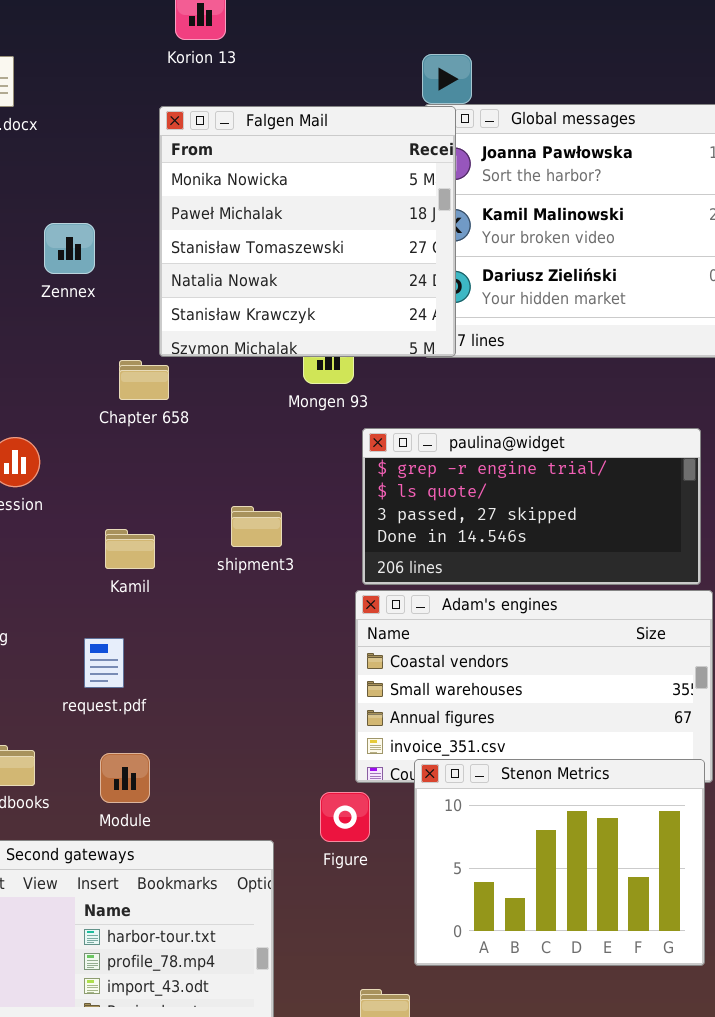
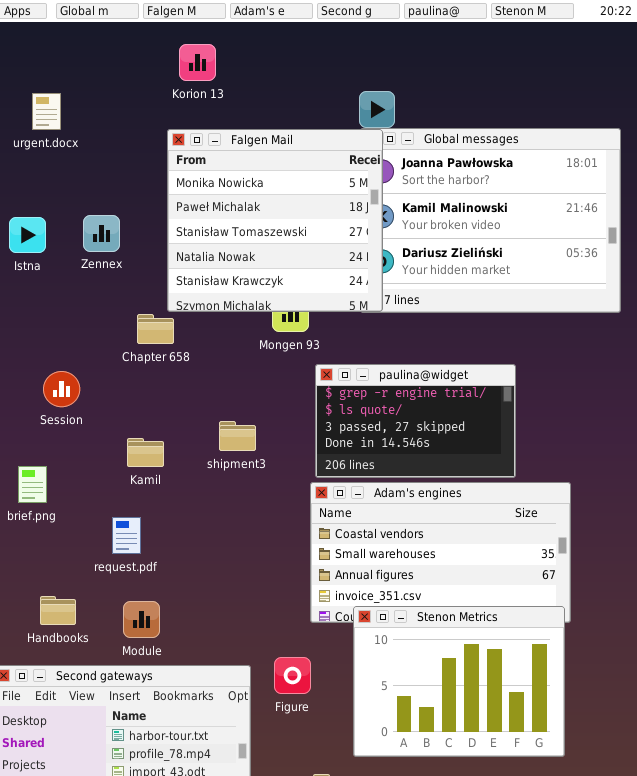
paulina@widget: [362,428,701,585] -> [315,364,516,478], resized
Figure: [320,792,370,842] -> [274,657,311,694], moved

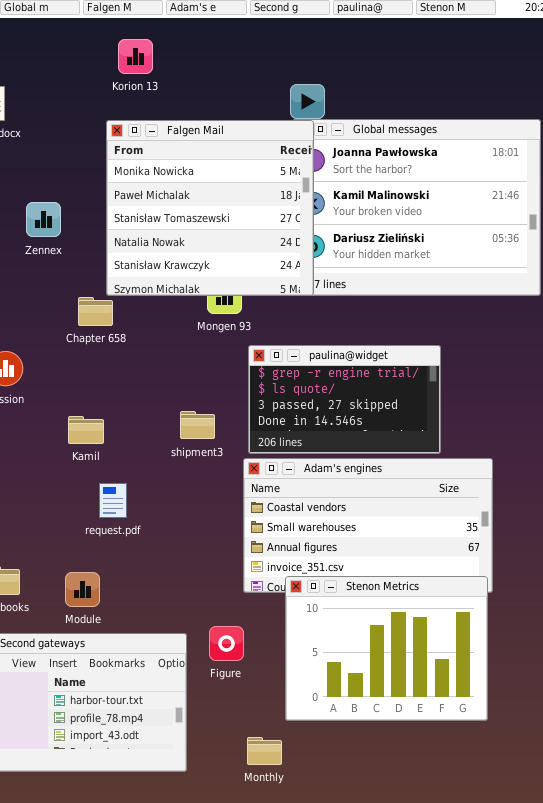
shipment3: [219,421,256,451] -> [180,411,215,439], moved
request.pdf: [112,517,141,554] -> [99,483,127,518], moved

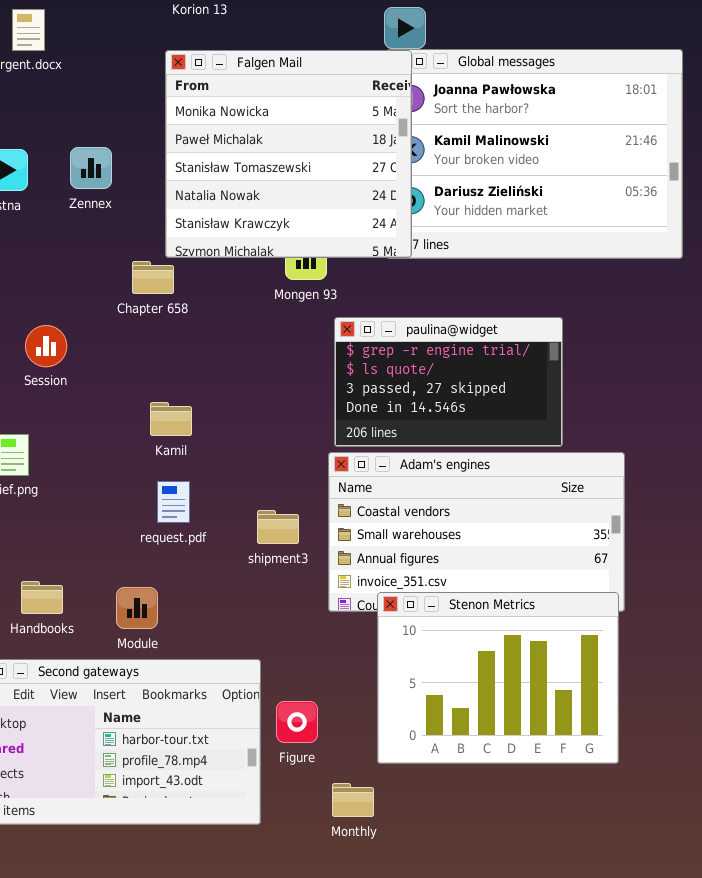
shipment3: [180,411,215,439] -> [257,510,299,544], moved
Kamil: [68,416,104,444] -> [150,402,192,436], moved
Figure: [209,626,244,661] -> [276,701,318,743], moved

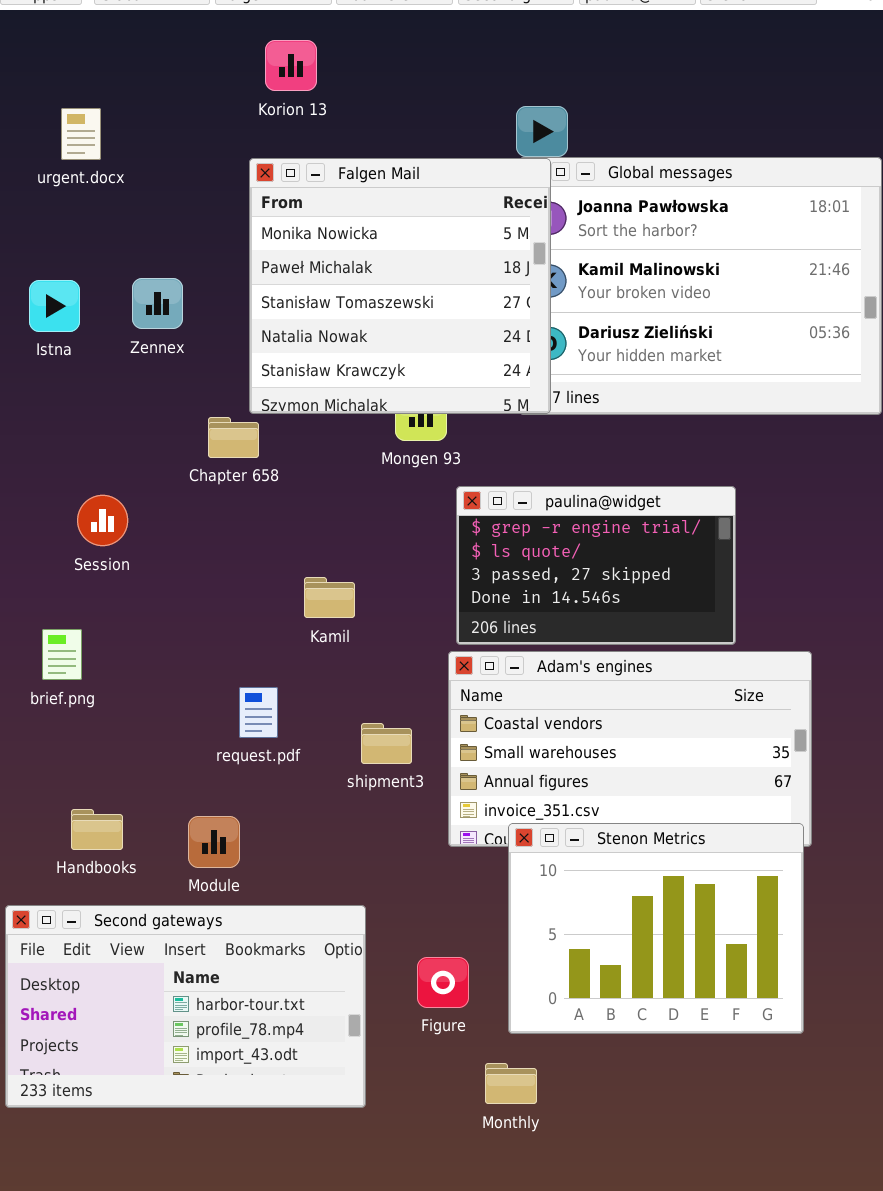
Kamil: [150,402,192,436] -> [304,577,355,618], moved
Figure: [276,701,318,743] -> [417,957,469,1008], moved
Monthly: [332,783,374,817] -> [485,1063,537,1104], moved

